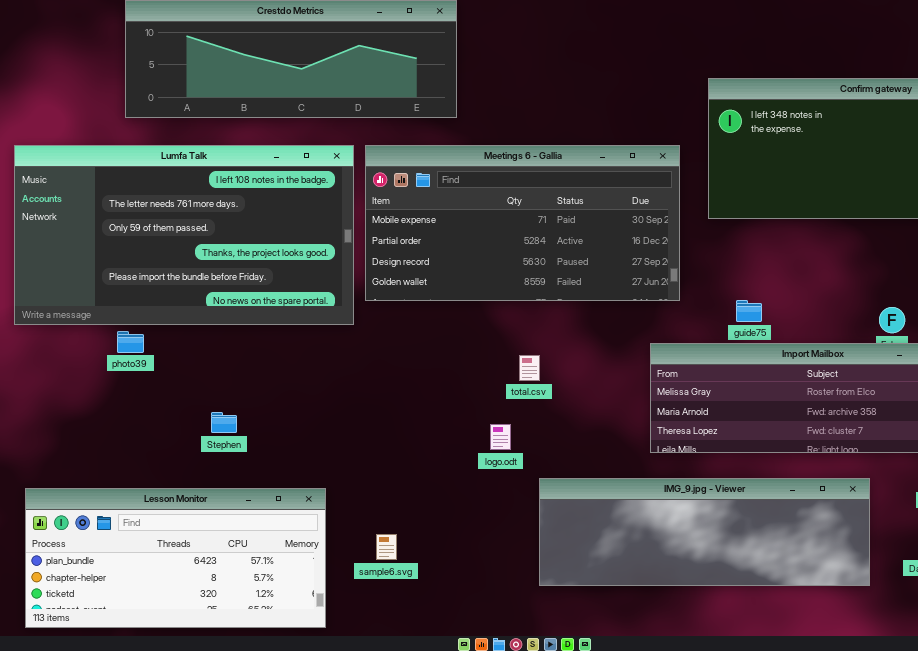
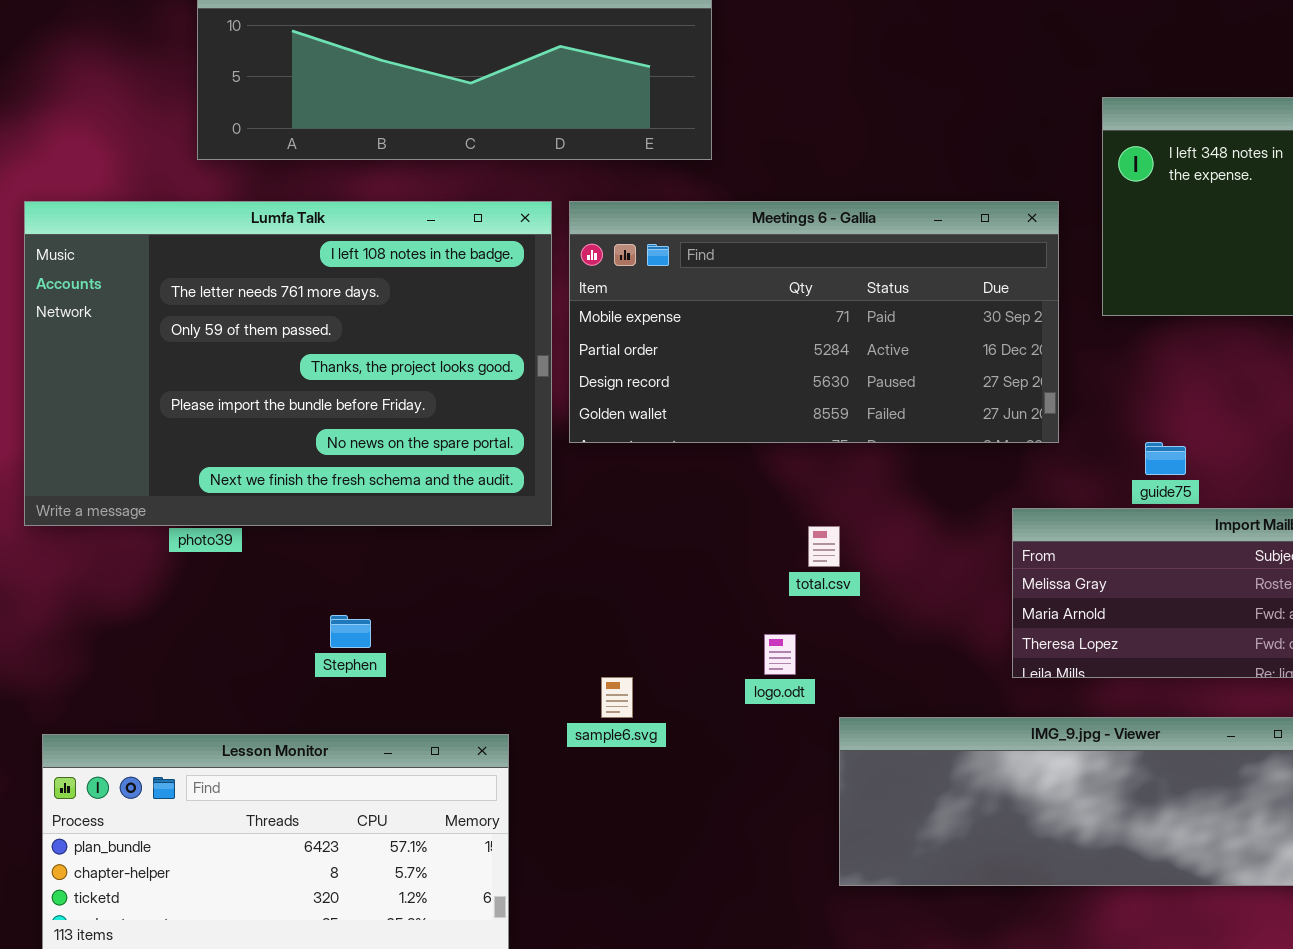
Lumfa Talk: [14,145,354,325] -> [24,201,552,526], resized
sample6.svg: [376,534,397,560] -> [601,677,633,718], moved

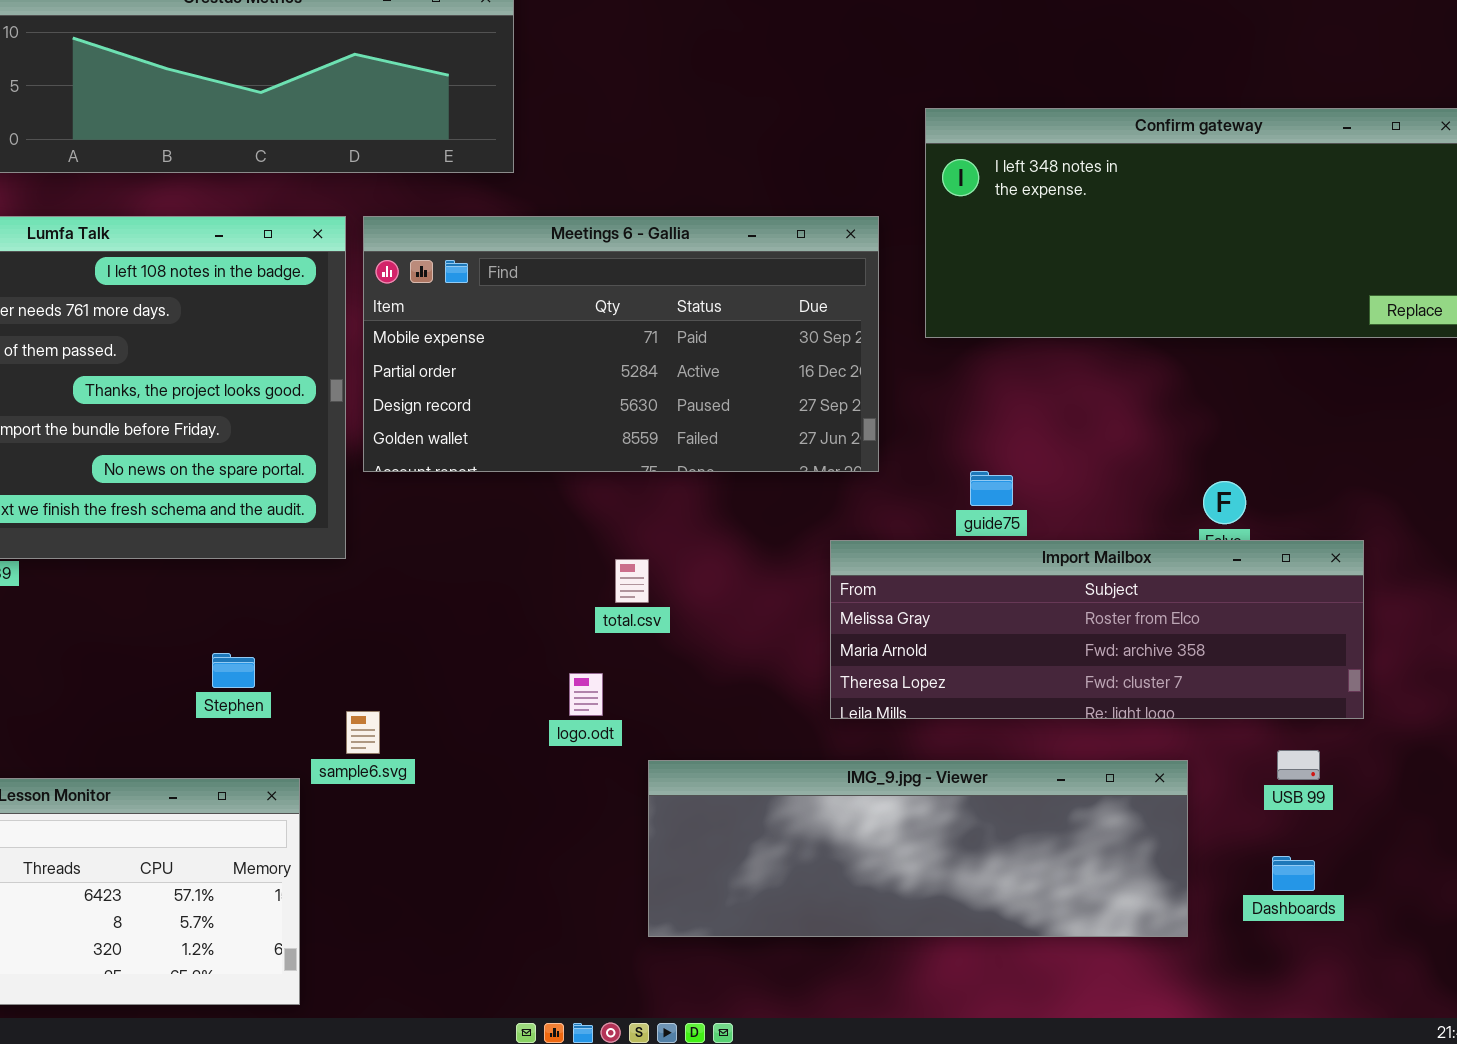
Stephen: [330,615,371,648] -> [212,653,255,688], moved
sample6.svg: [601,677,633,718] -> [346,711,380,754], moved

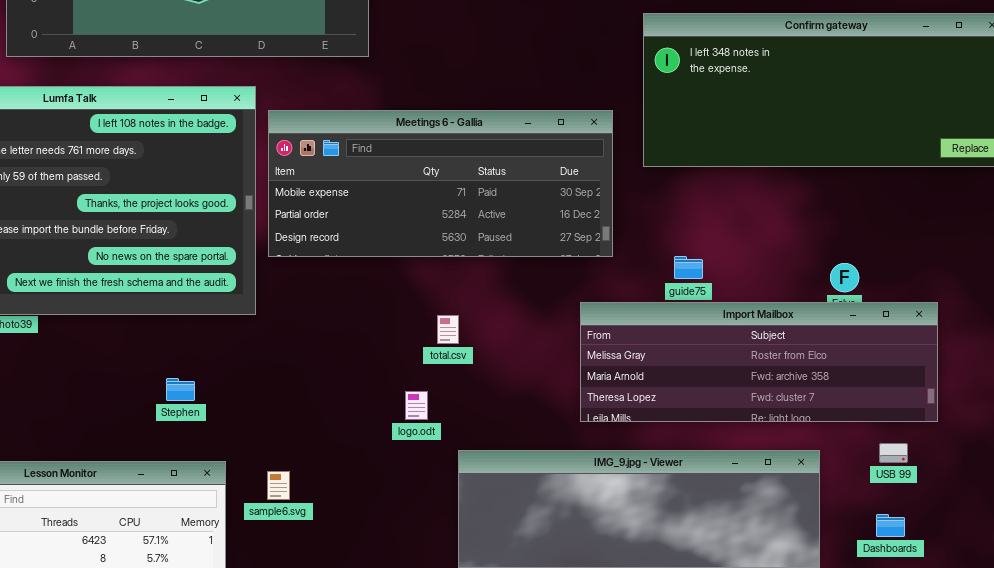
Meetings 6 - Gallia: [363,216,879,472] -> [268,110,613,257], resized
sample6.svg: [346,711,380,754] -> [267,471,290,500], moved

